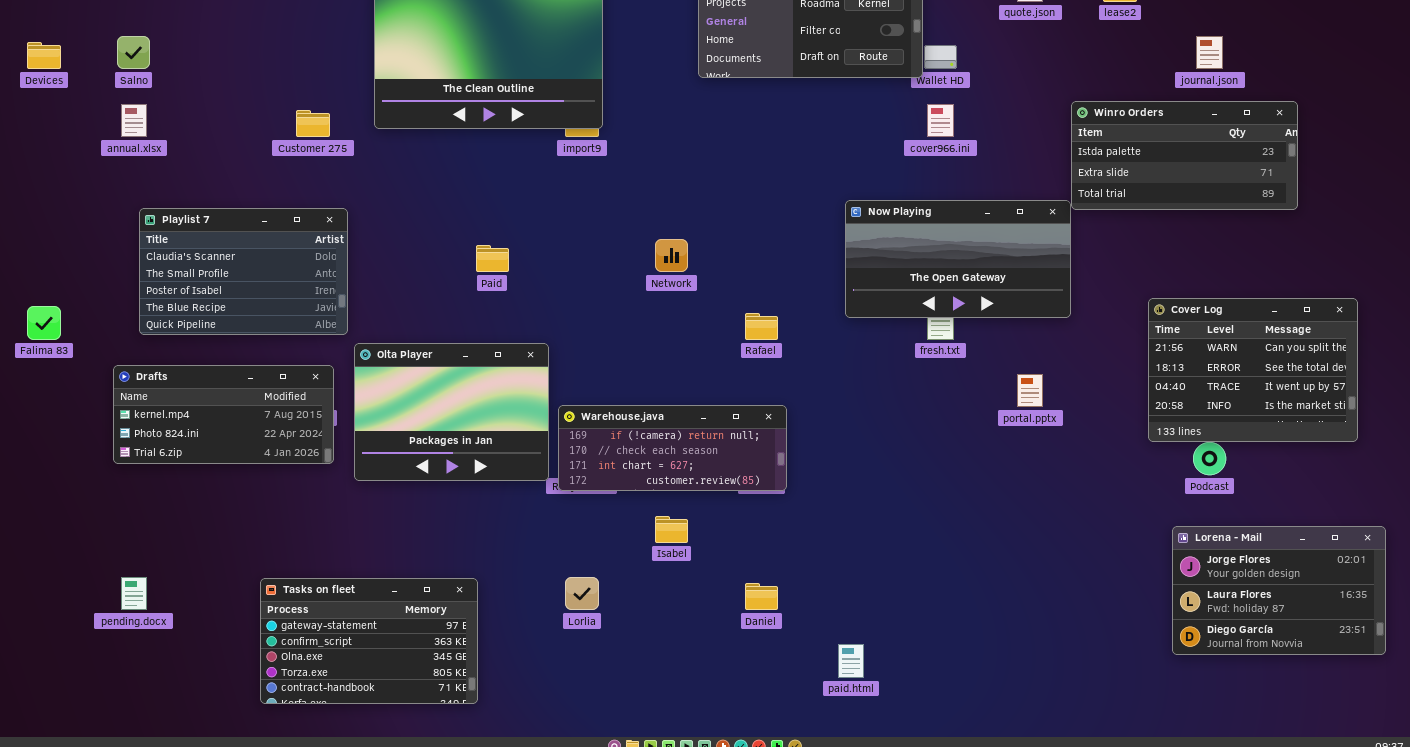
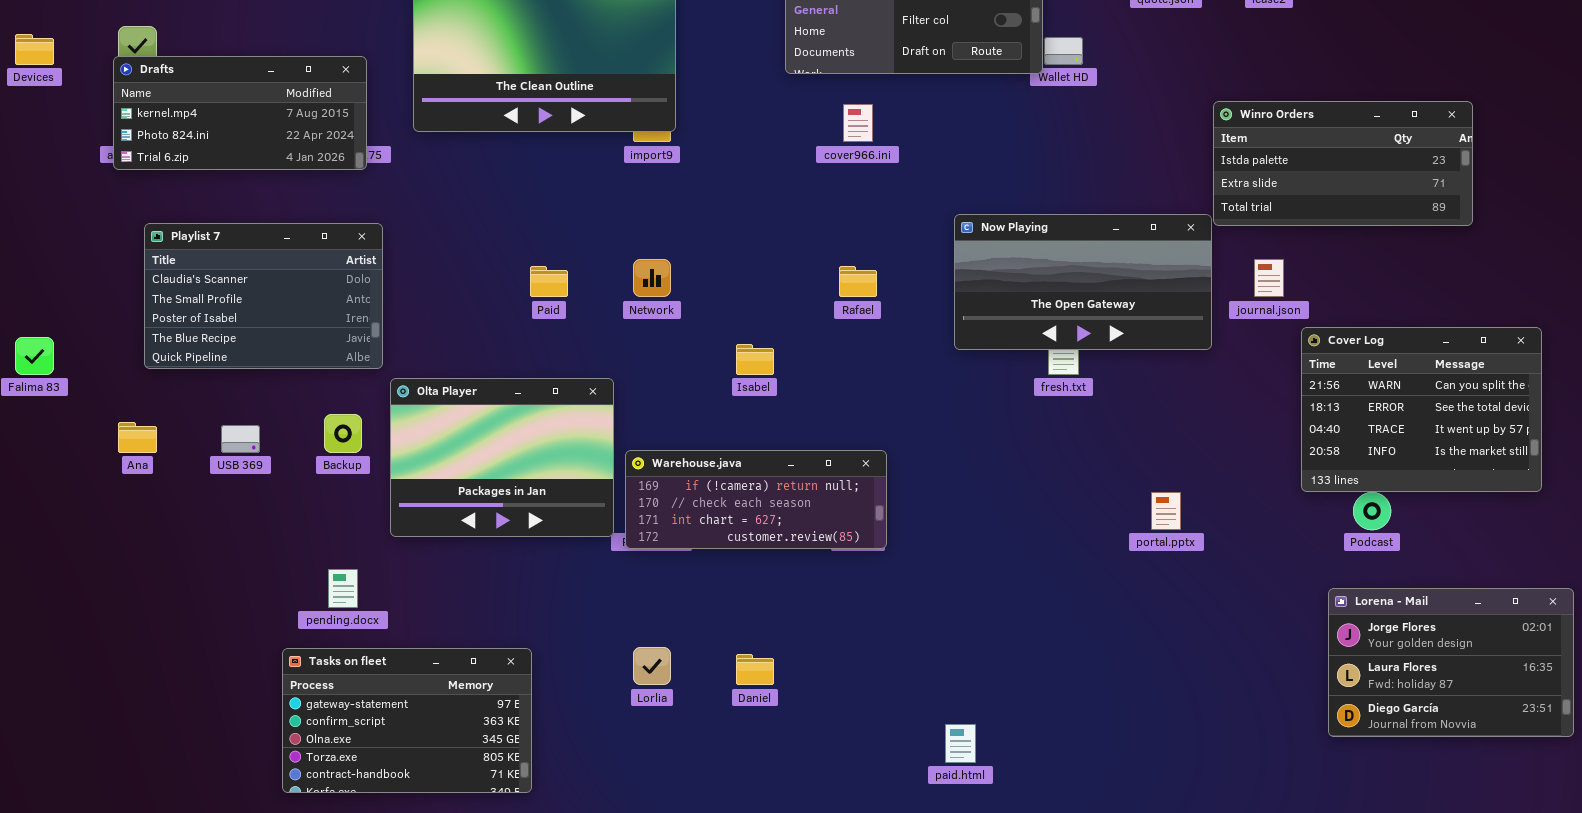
journal.json: [1196,36,1223,69] -> [1254,259,1284,297], moved
cover966.ini: [927,104,954,137] -> [843,104,873,142], moved
Network: [655,239,688,272] -> [633,259,671,297], moved
Rafael: [745,313,778,340] -> [839,266,877,297], moved
Drafts: [113,365,334,464] -> [113,56,367,170], moved
portal.pptx: [1017,374,1043,407] -> [1151,492,1181,530], moved
Isabel: [655,516,688,543] -> [736,344,774,375], moved
pending.docx: [121,577,147,610] -> [328,569,358,608], moved
Daniel: [745,583,778,610] -> [736,654,774,685], moved

